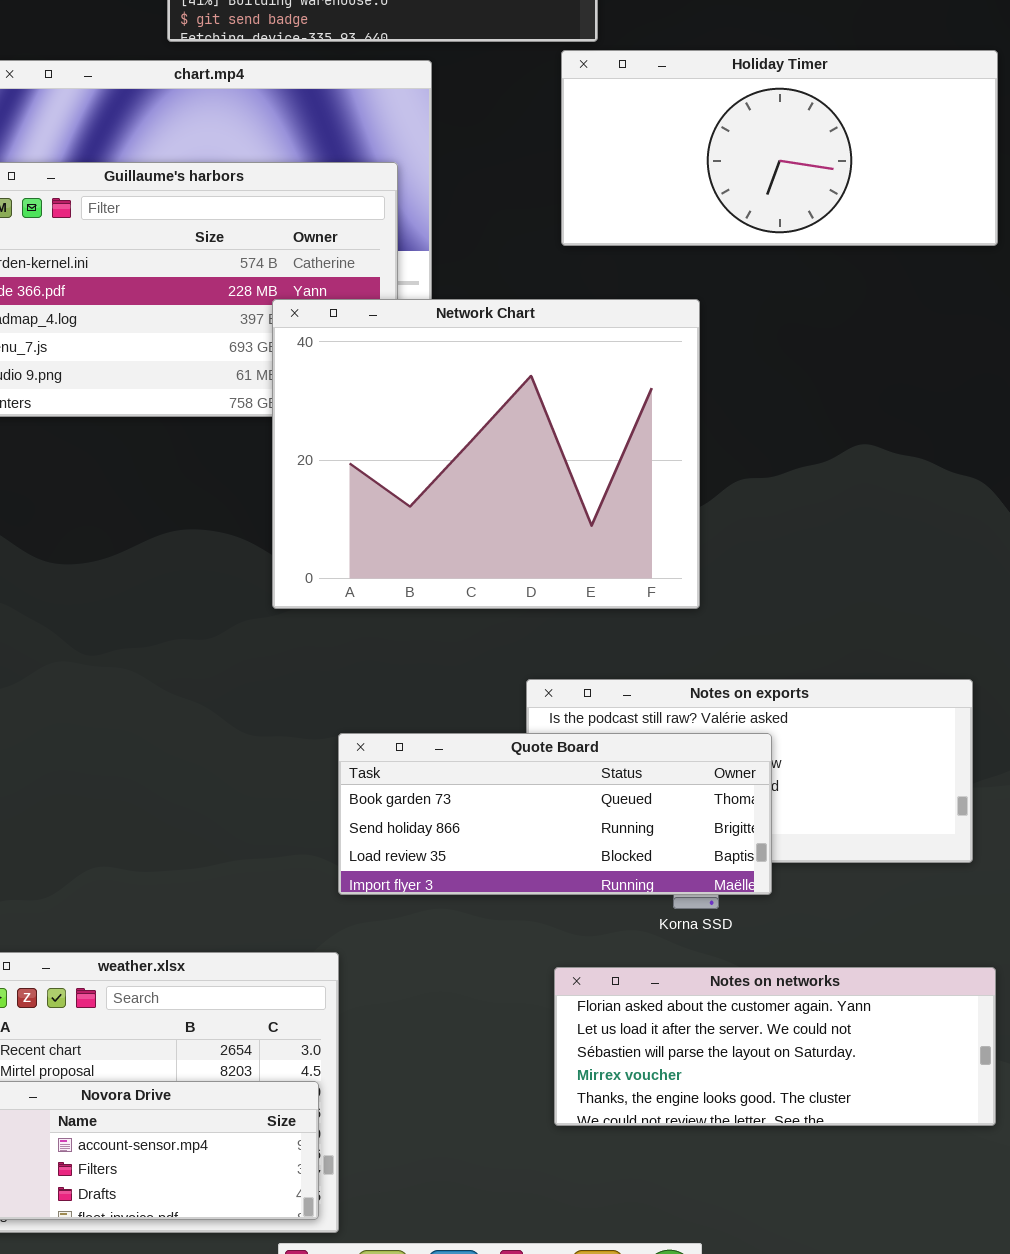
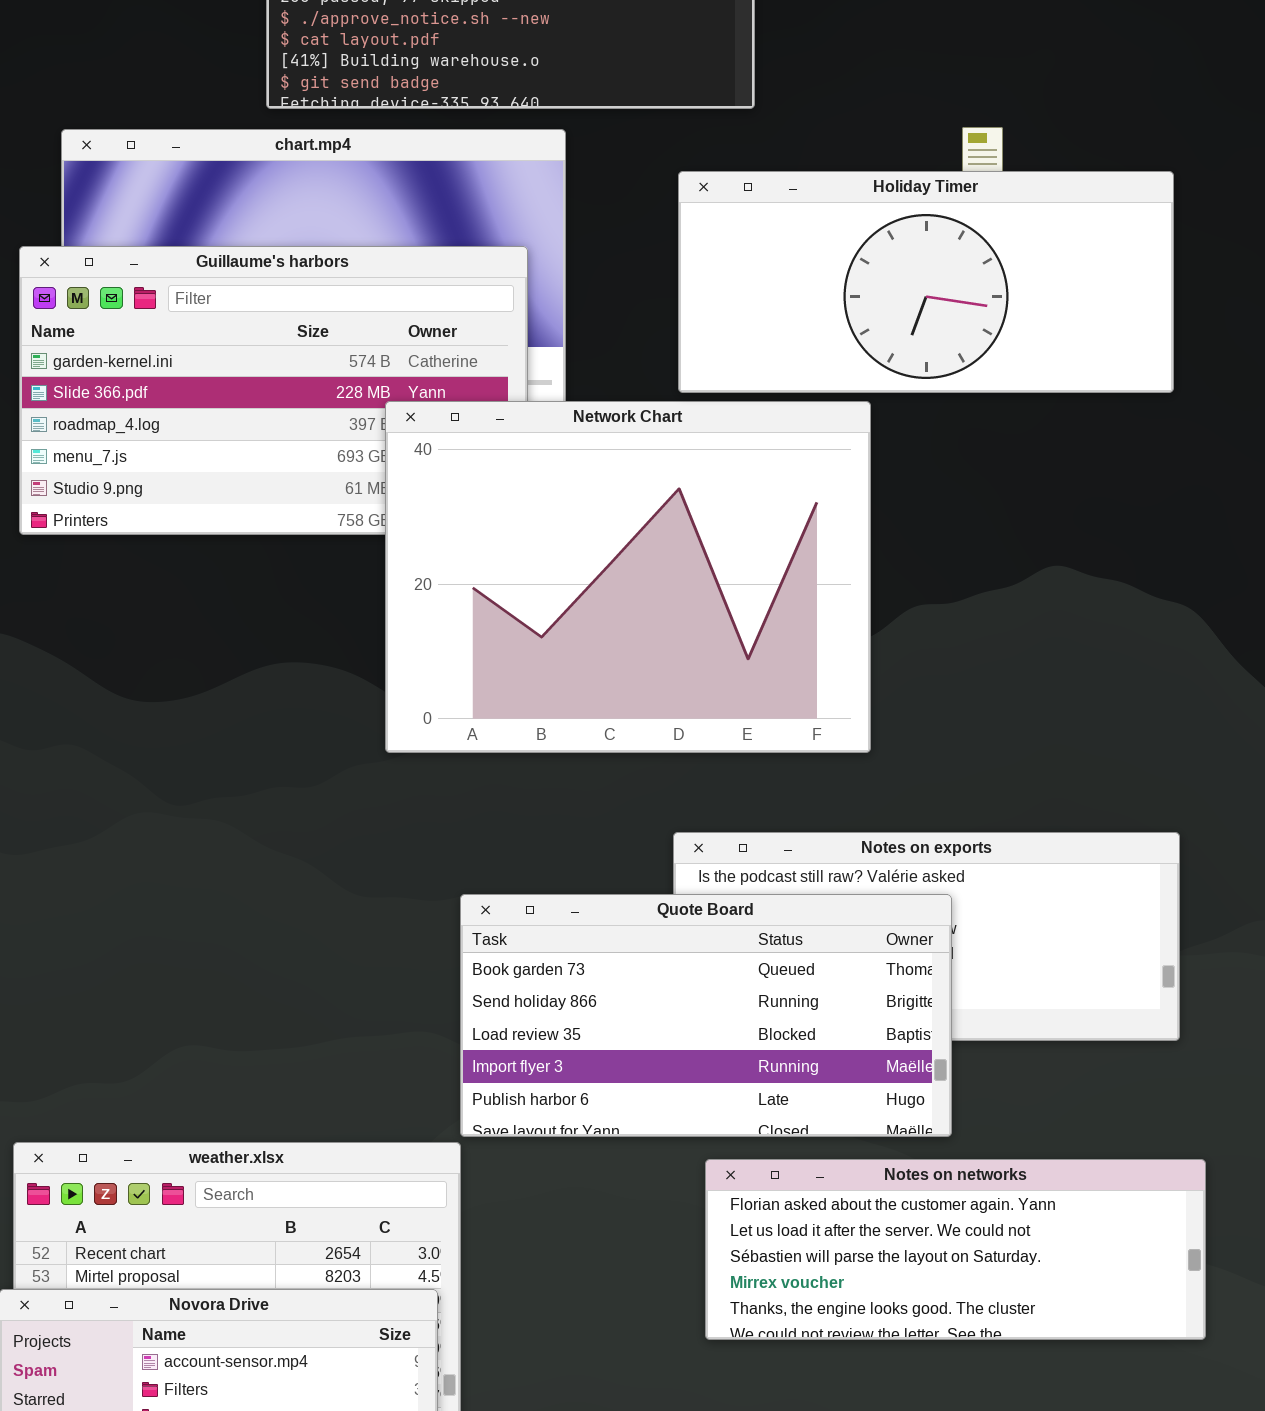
Holiday Timer: [561,50,998,246] -> [678,171,1174,393], moved
Quote Board: [338,733,772,895] -> [460,894,952,1137], resized

